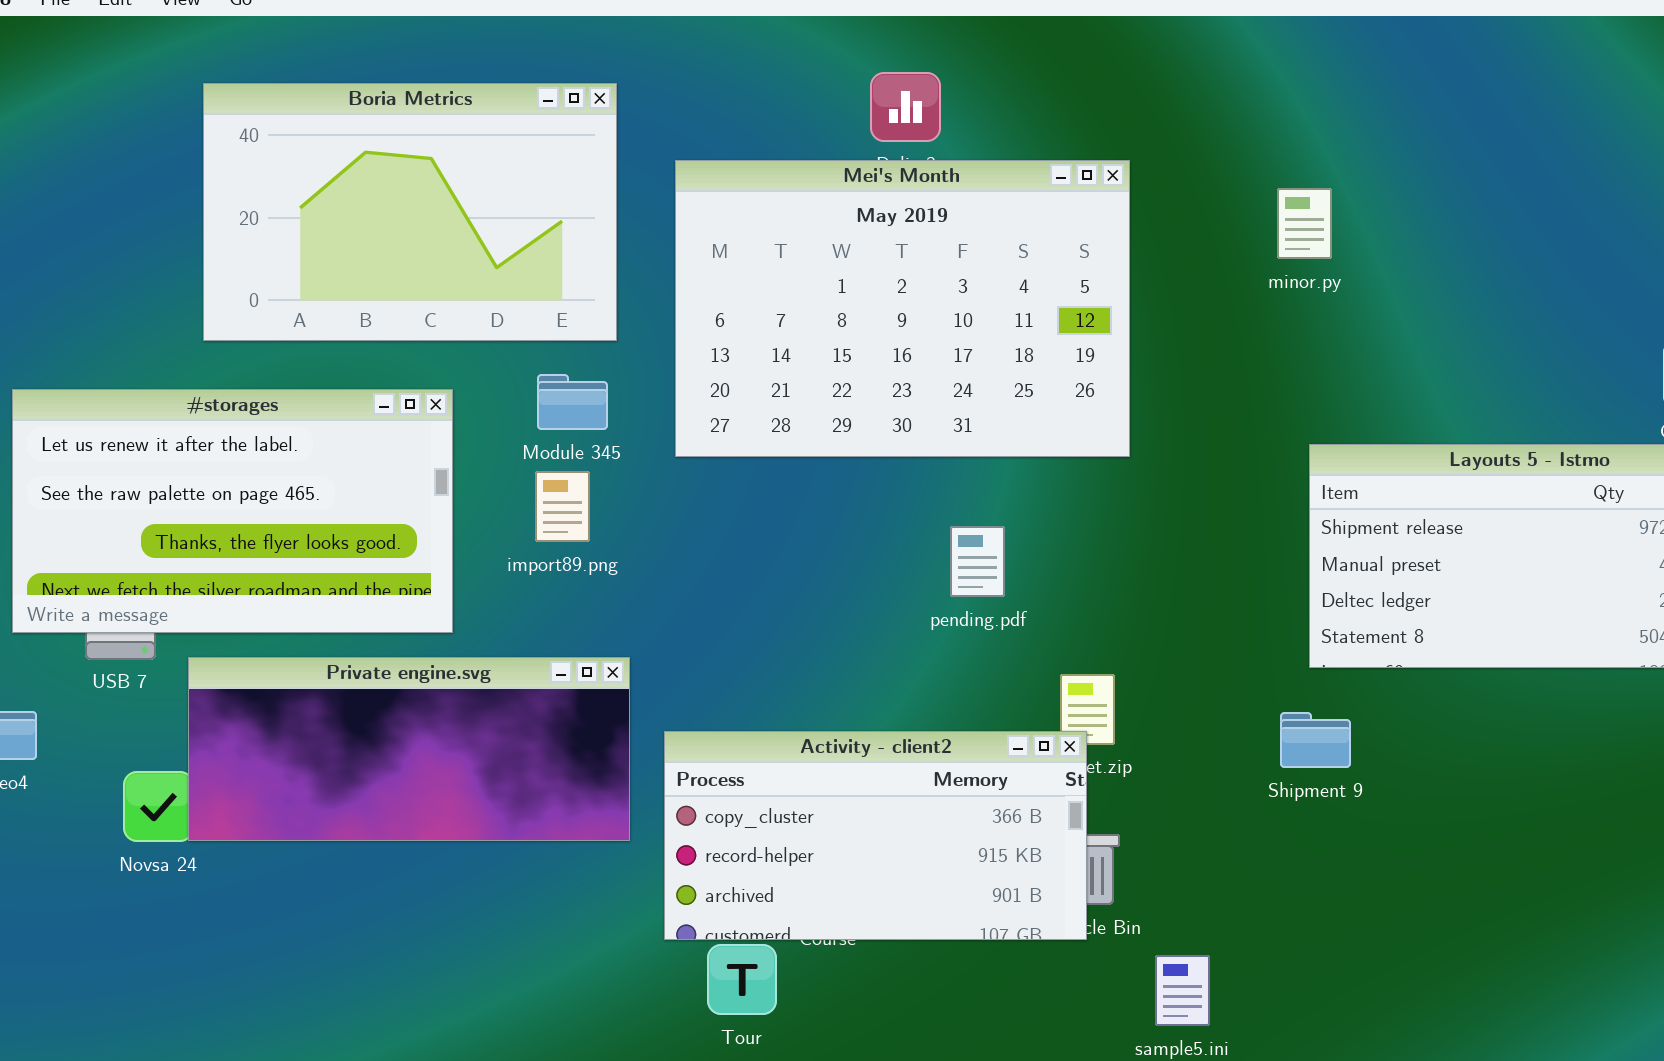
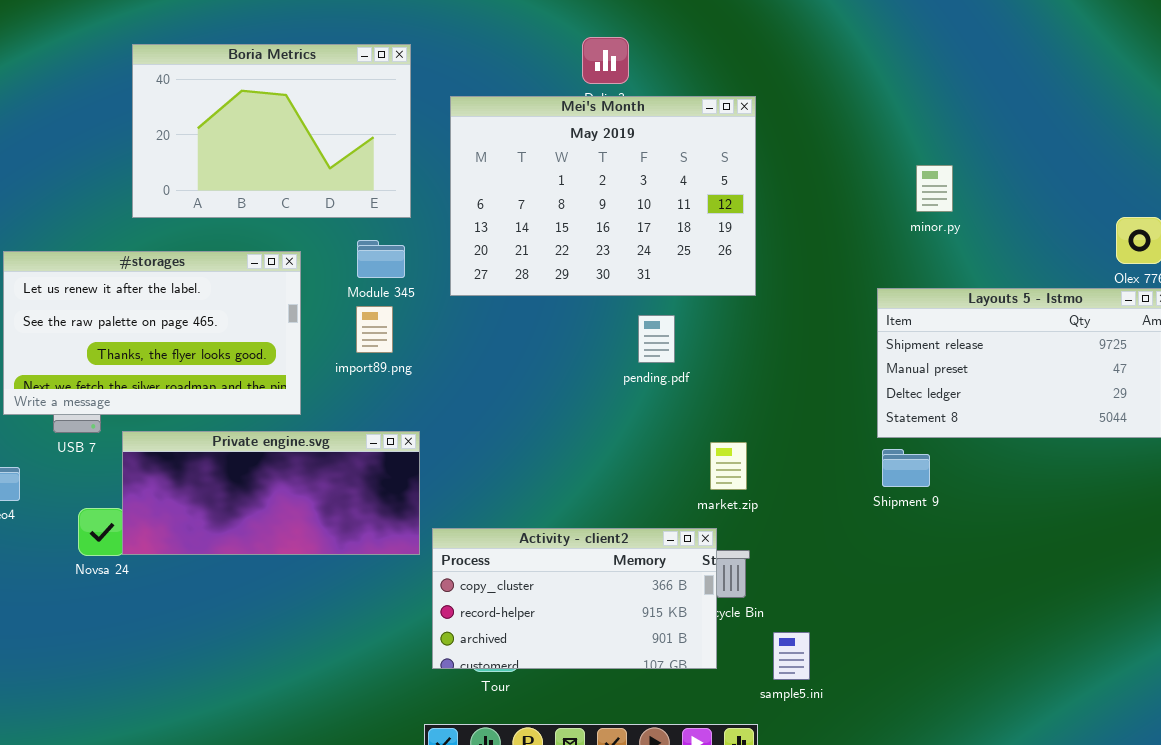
minor.py: [1277,188,1332,259] -> [916,165,953,212], moved
pending.pdf: [950,526,1005,597] -> [638,315,675,363], moved
Shipment 9: [1280,712,1351,768] -> [882,449,930,487], moved
Activity - client2: [664,731,1087,940] -> [432,528,717,669], moved

